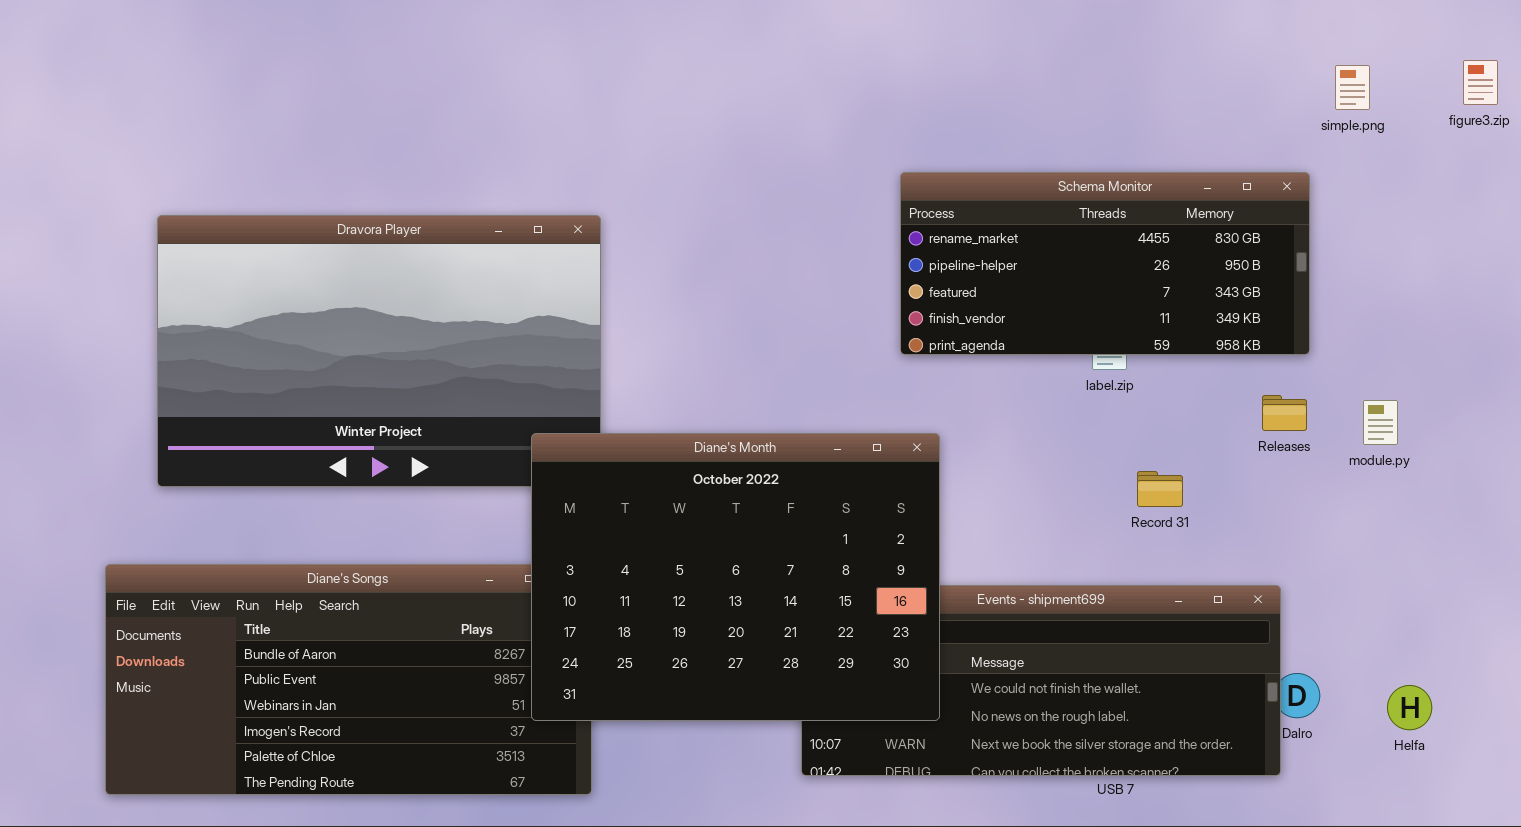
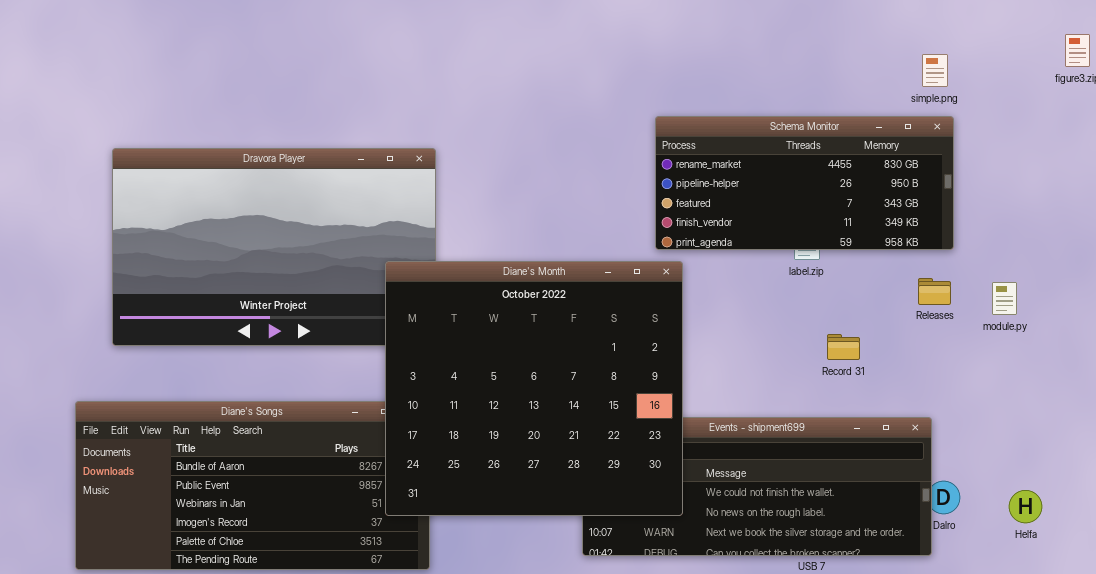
simple.png: [1335,65,1370,110] -> [922,54,948,87], moved
Diane's Month: [531,433,940,721] -> [385,261,683,516], resized

